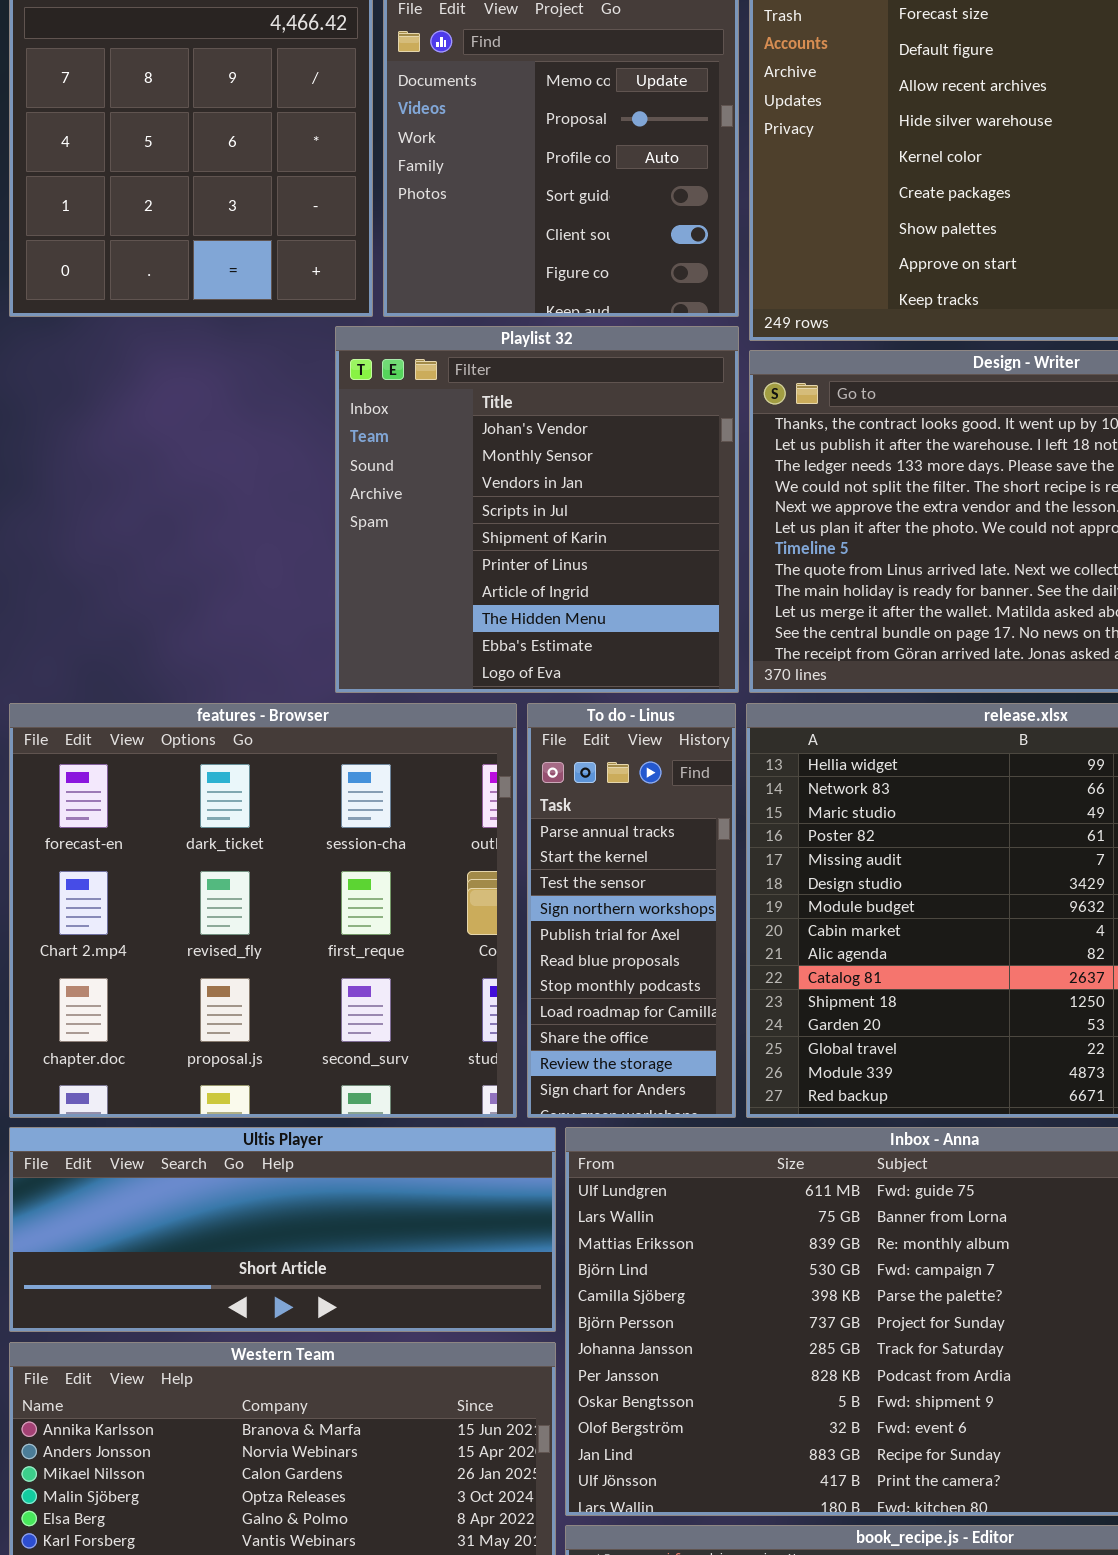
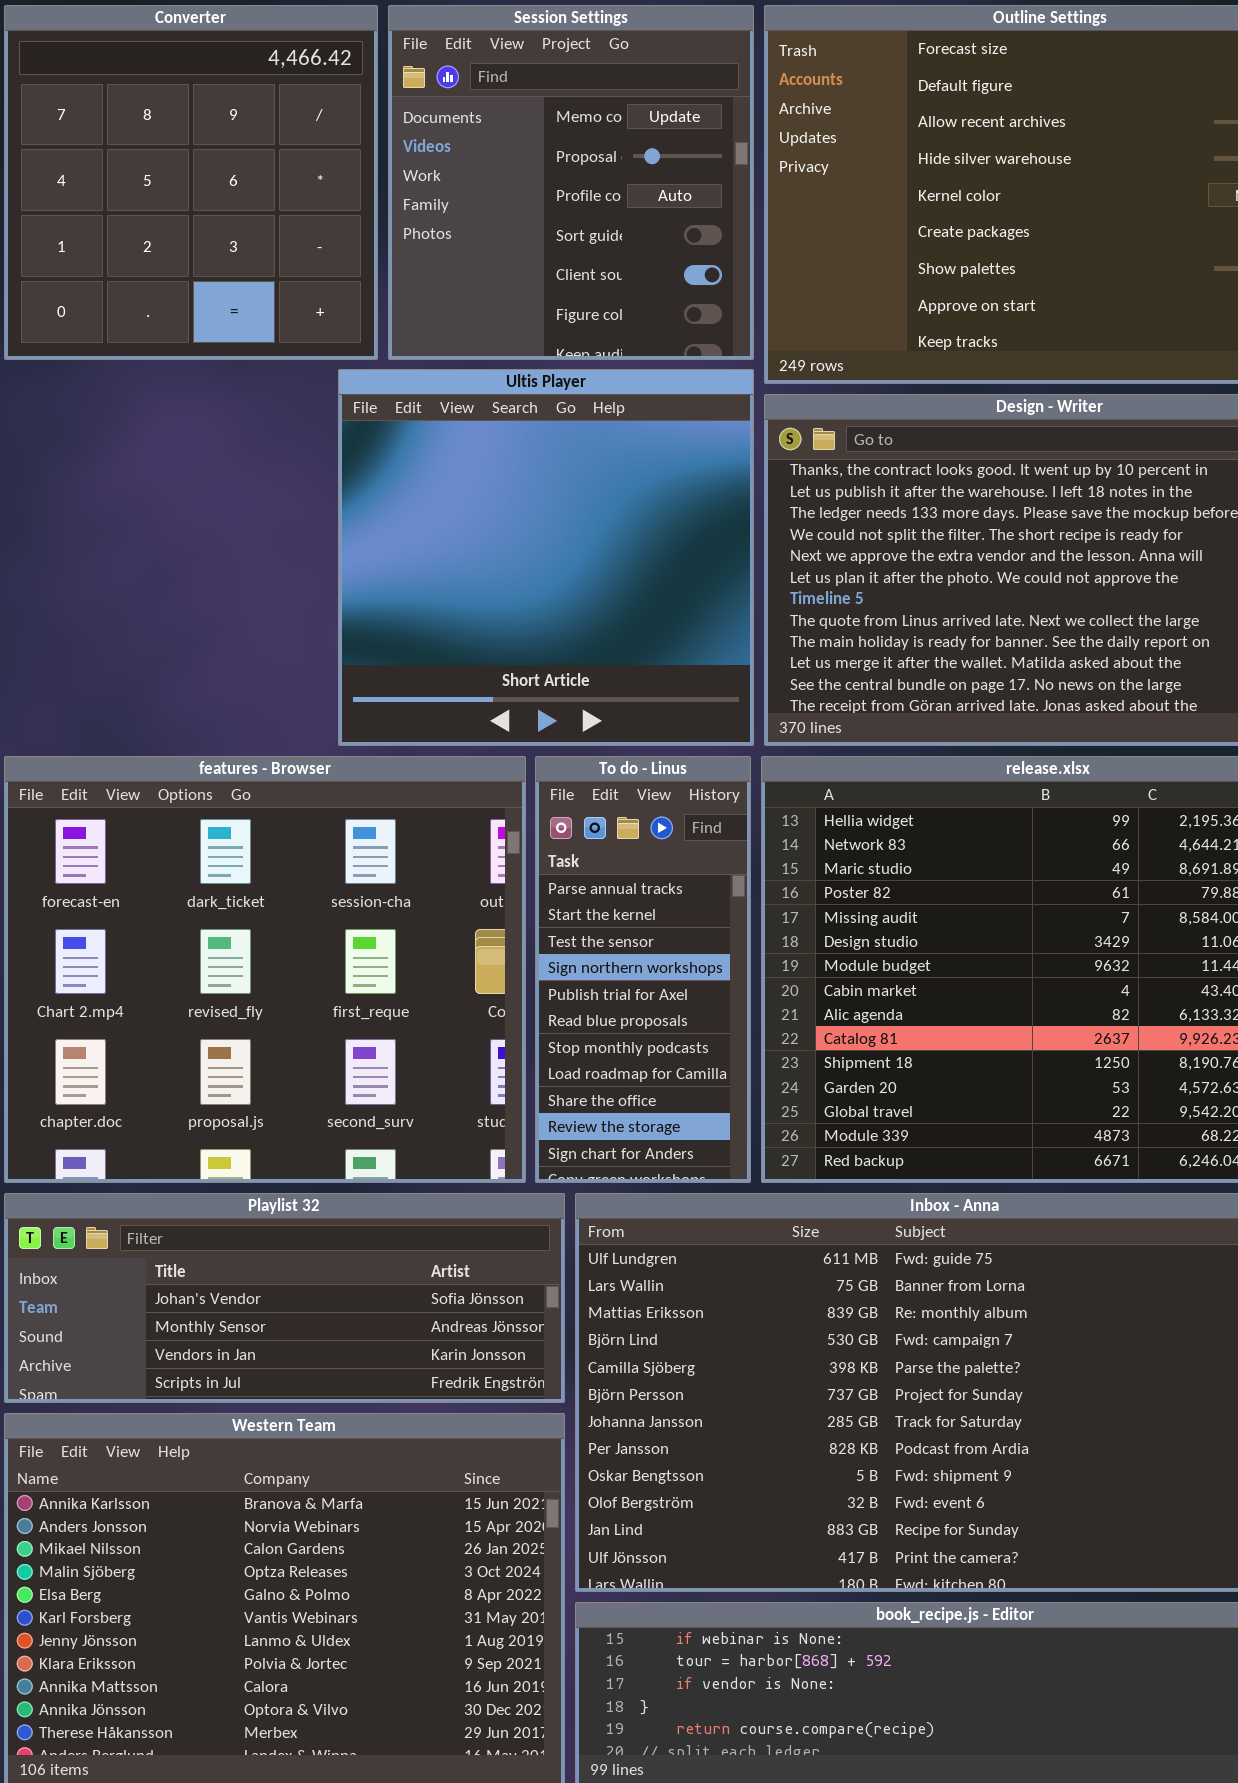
Playlist 32: [335,326,739,693] -> [4,1193,565,1403], moved, resized
Ultis Player: [9,1127,556,1332] -> [338,369,754,746], moved, resized

